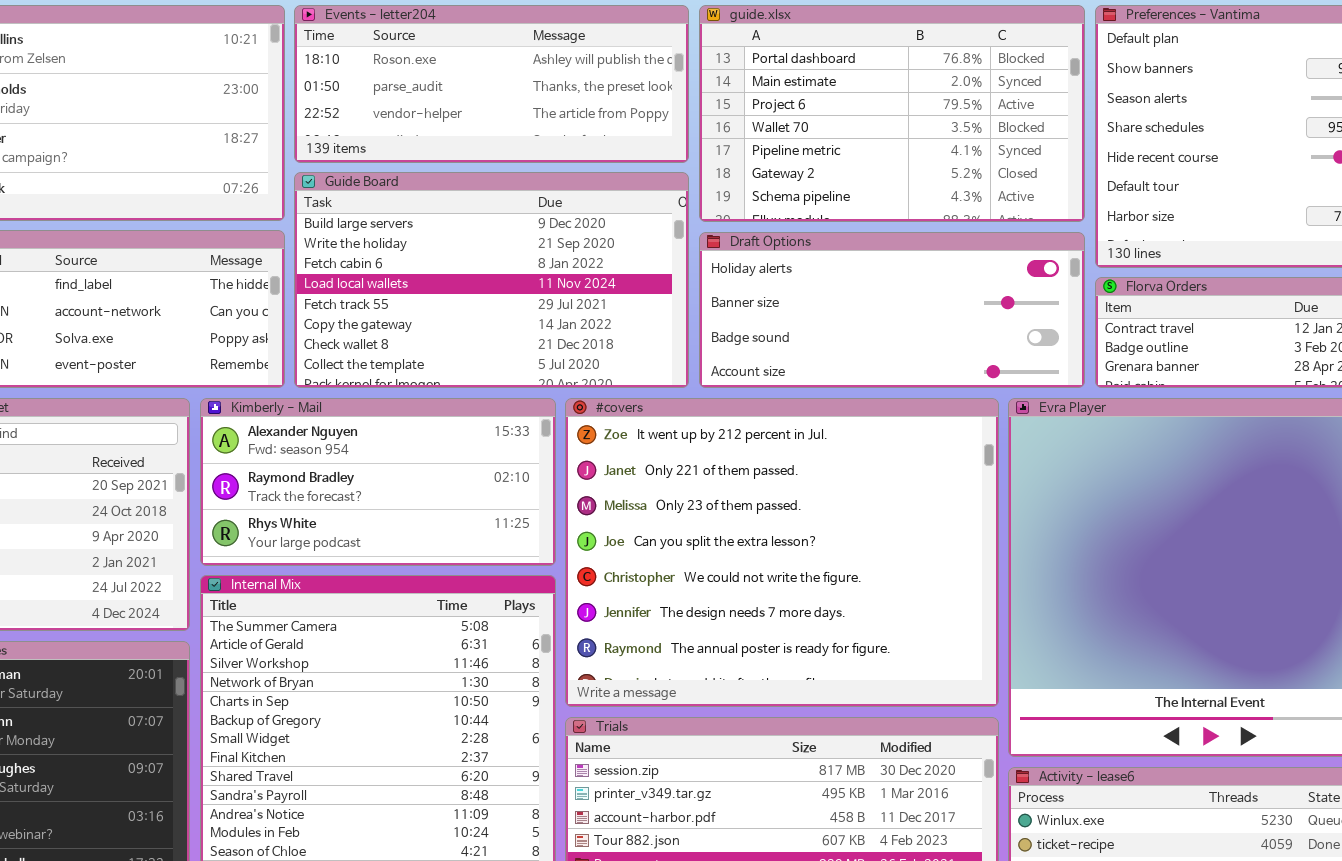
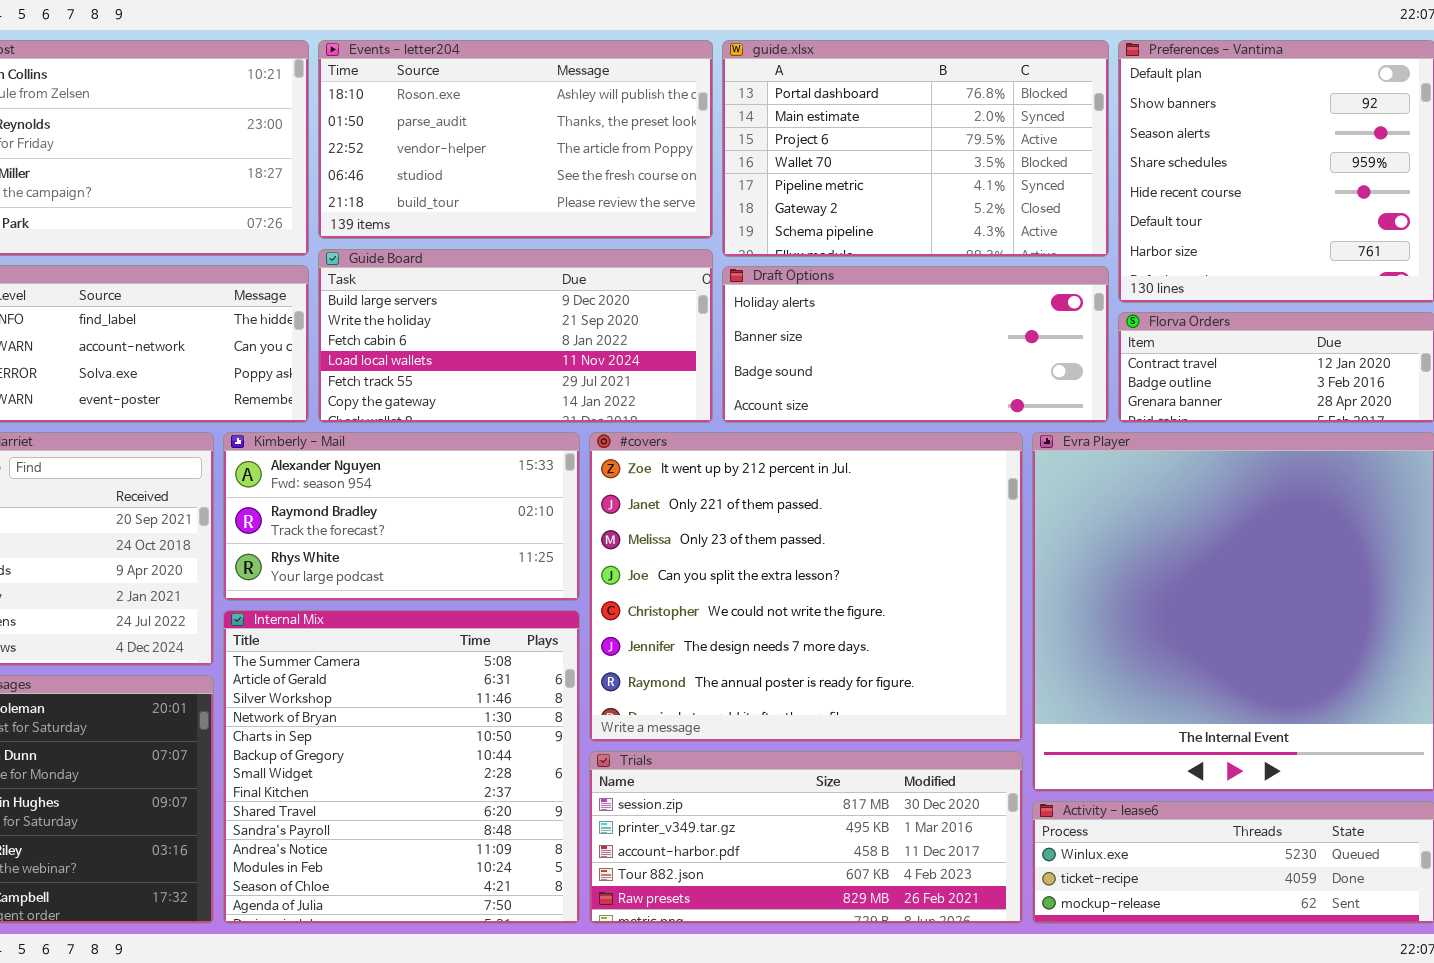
Events - letter204: [294,5,689,163] -> [318,40,713,239], resized
Guide Board: [294,172,689,388] -> [318,249,713,423], resized

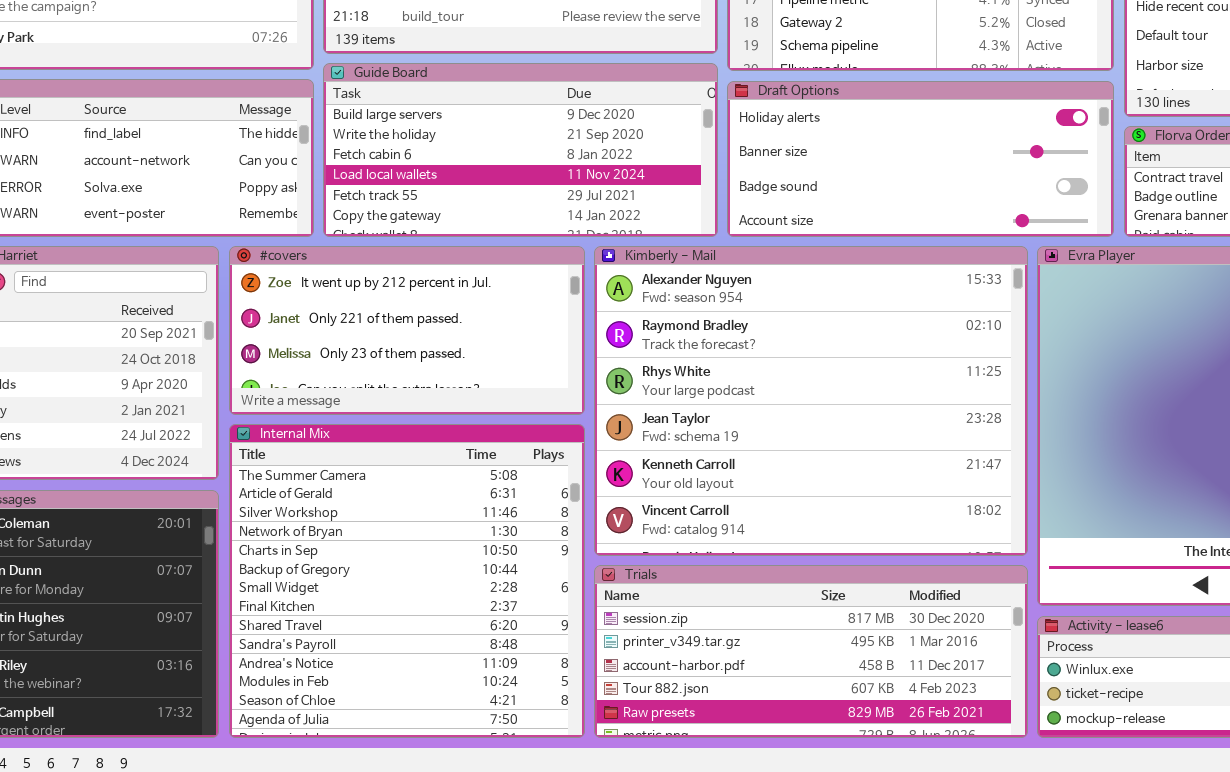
Kimberly - Mail: [223,432,580,601] -> [594,246,1028,556], moved, resized
#covers: [589,432,1023,742] -> [229,246,585,415], moved, resized

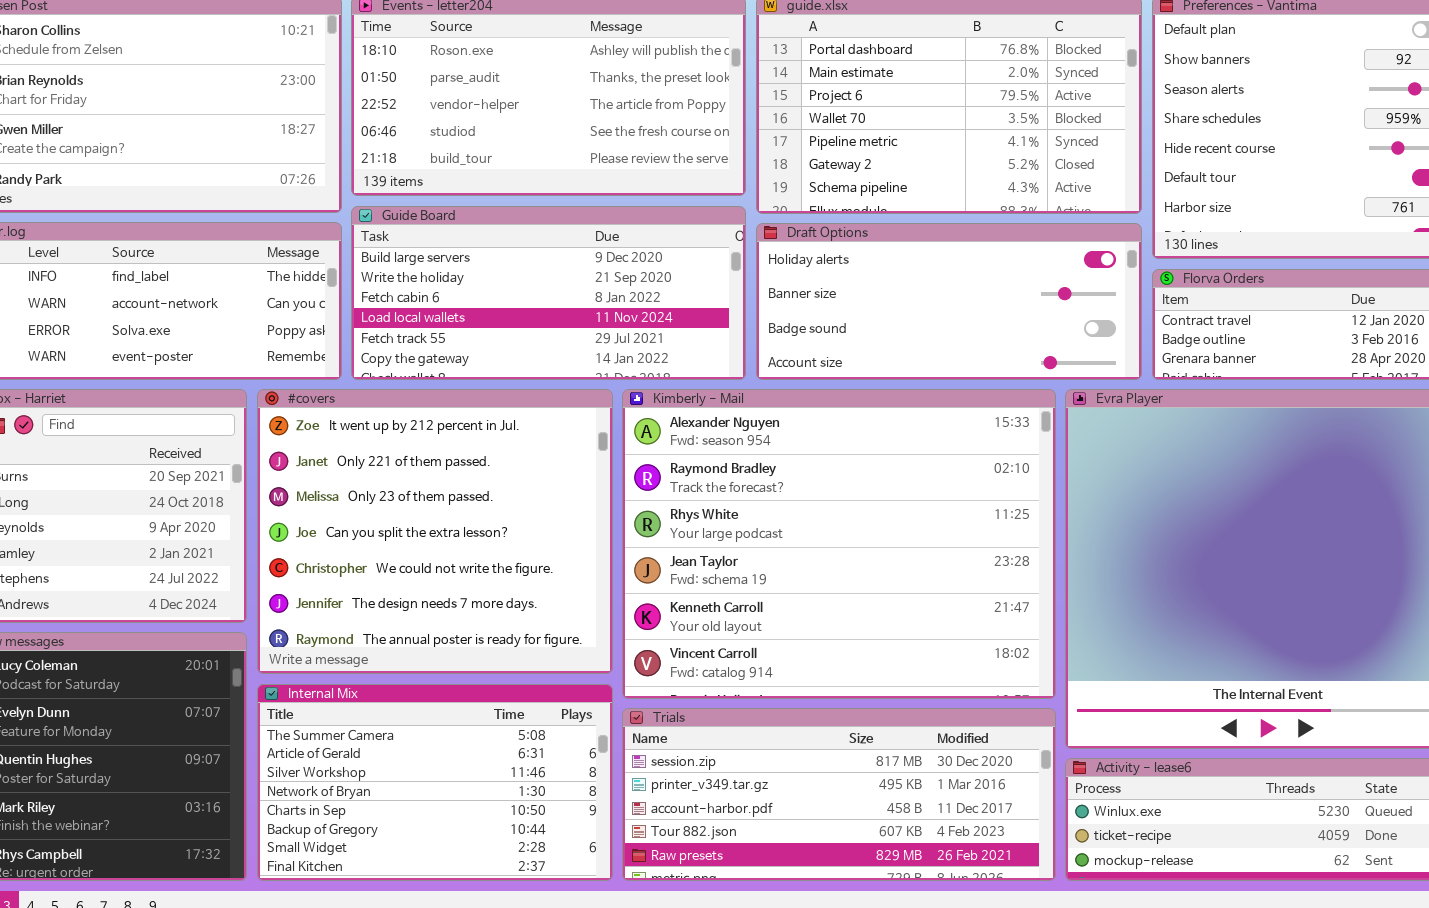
#covers: [229,246,585,415] -> [257,389,613,674], resized
Internal Mix: [229,424,585,738] -> [257,684,613,881], resized

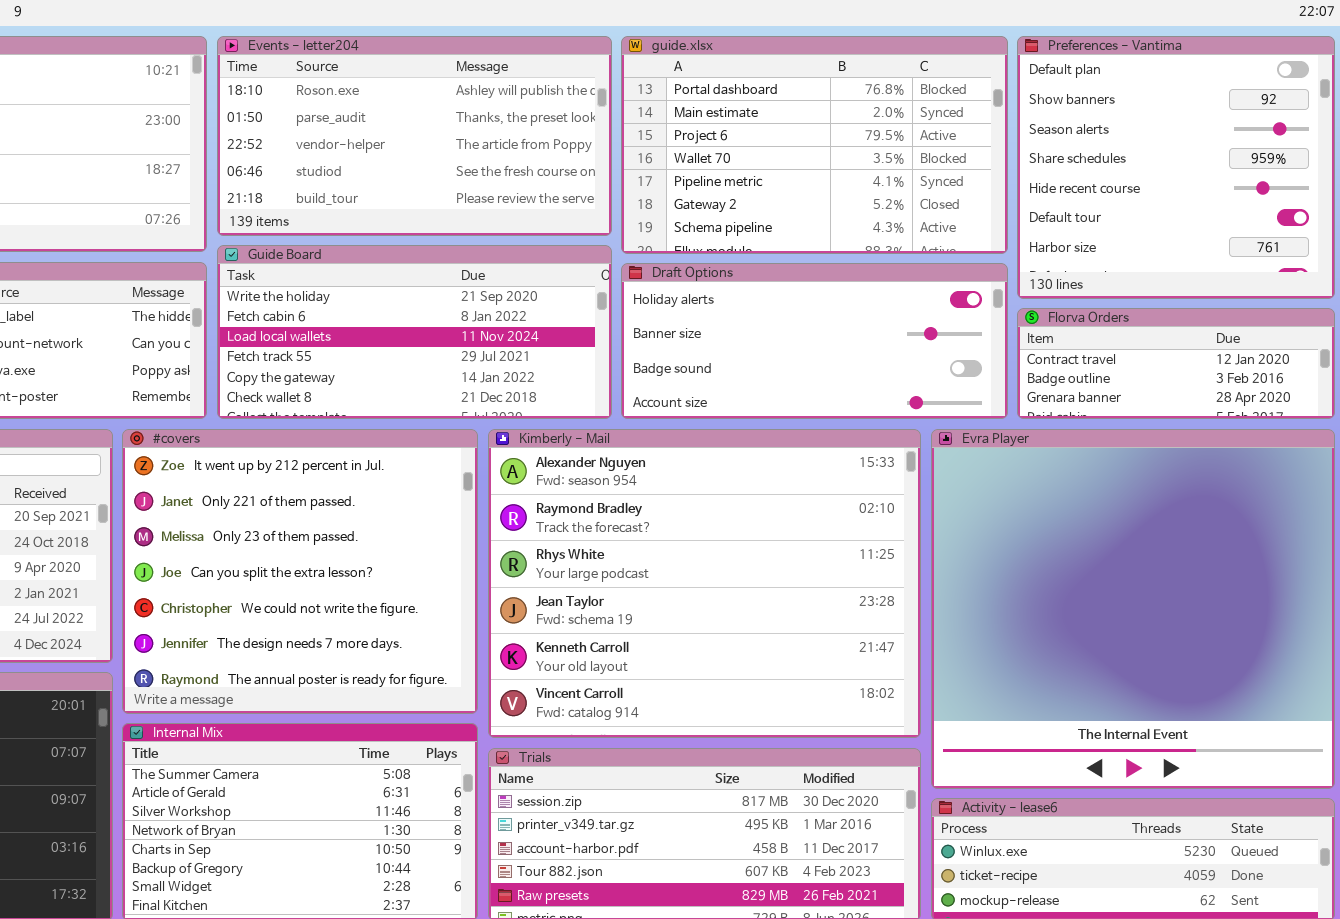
Guide Board: [351,206,746,380] -> [217,245,612,419], scrolled down 1 row

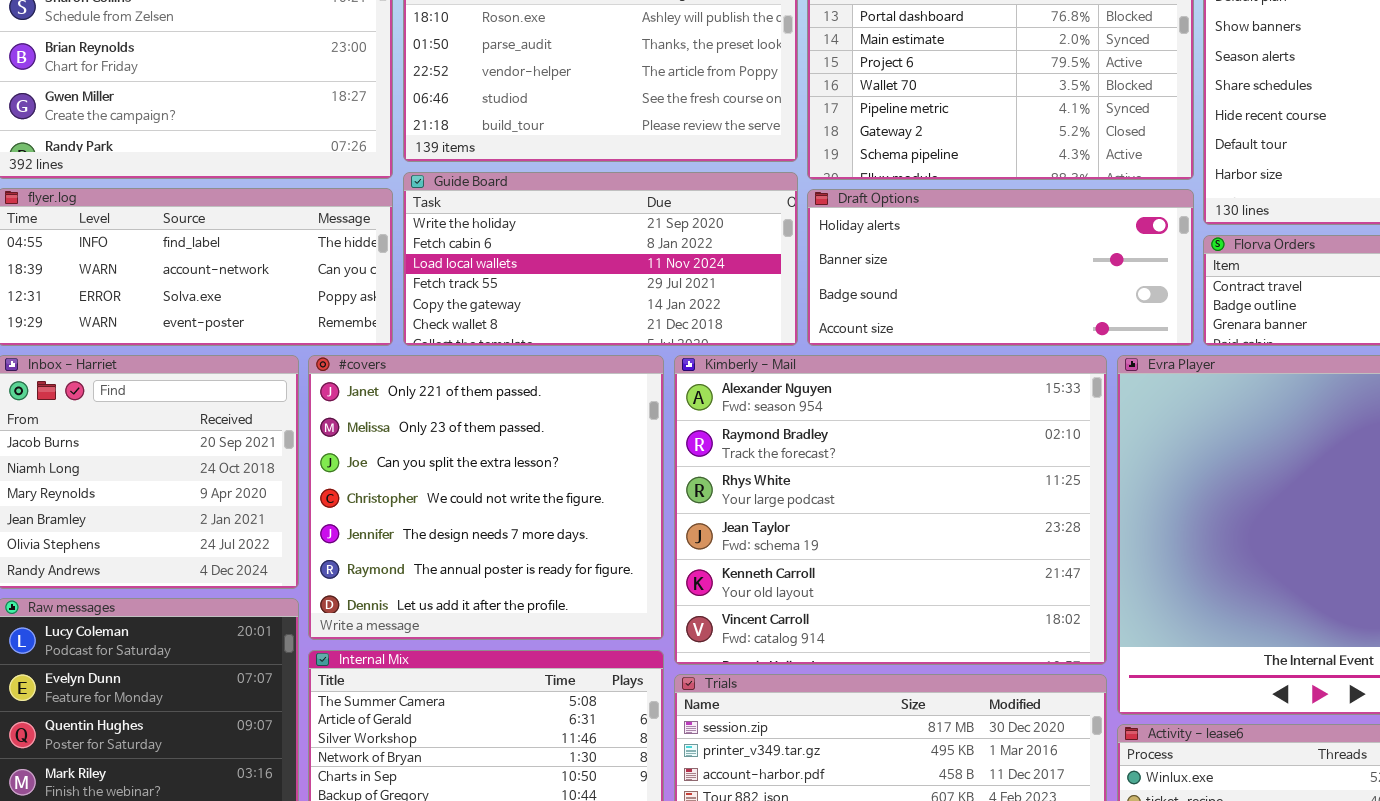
#covers: [122,429,478,714] -> [308,355,664,640], scrolled down 1 row

